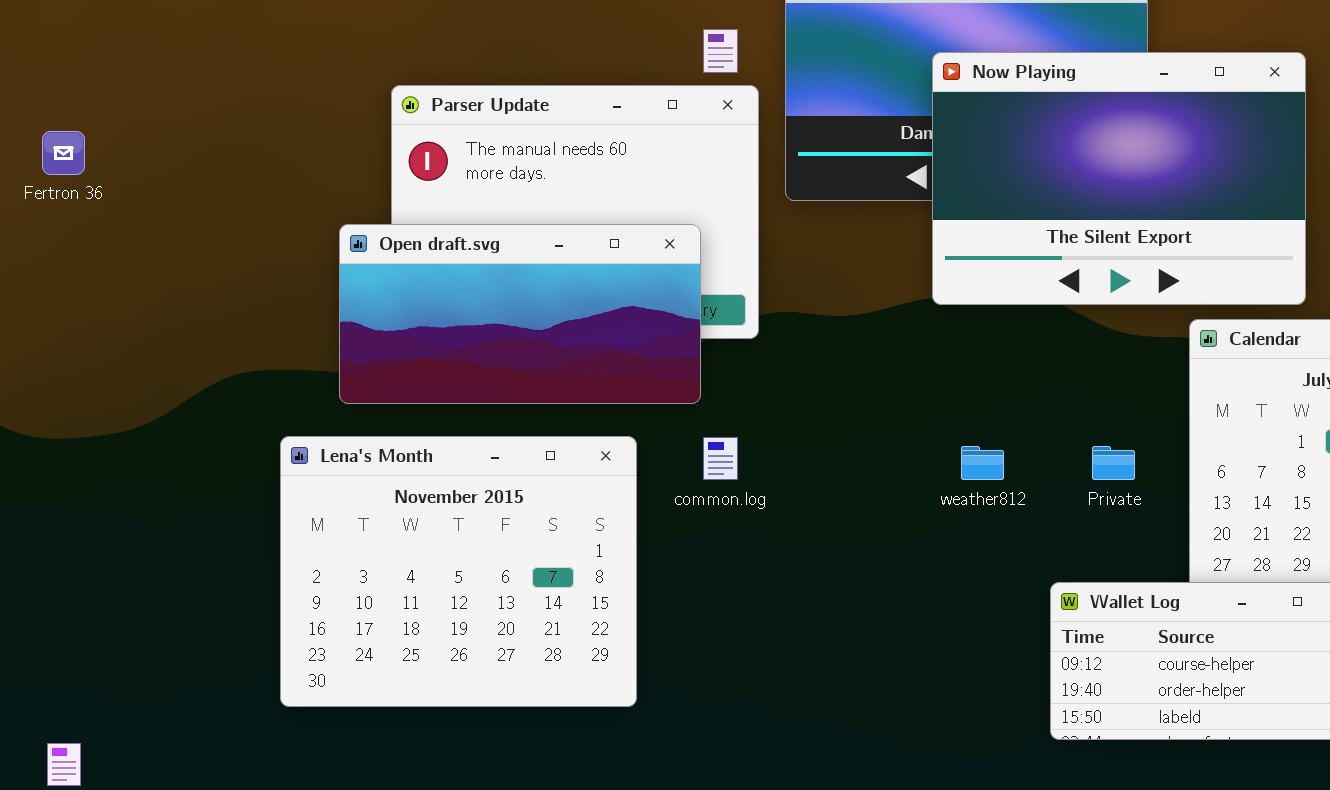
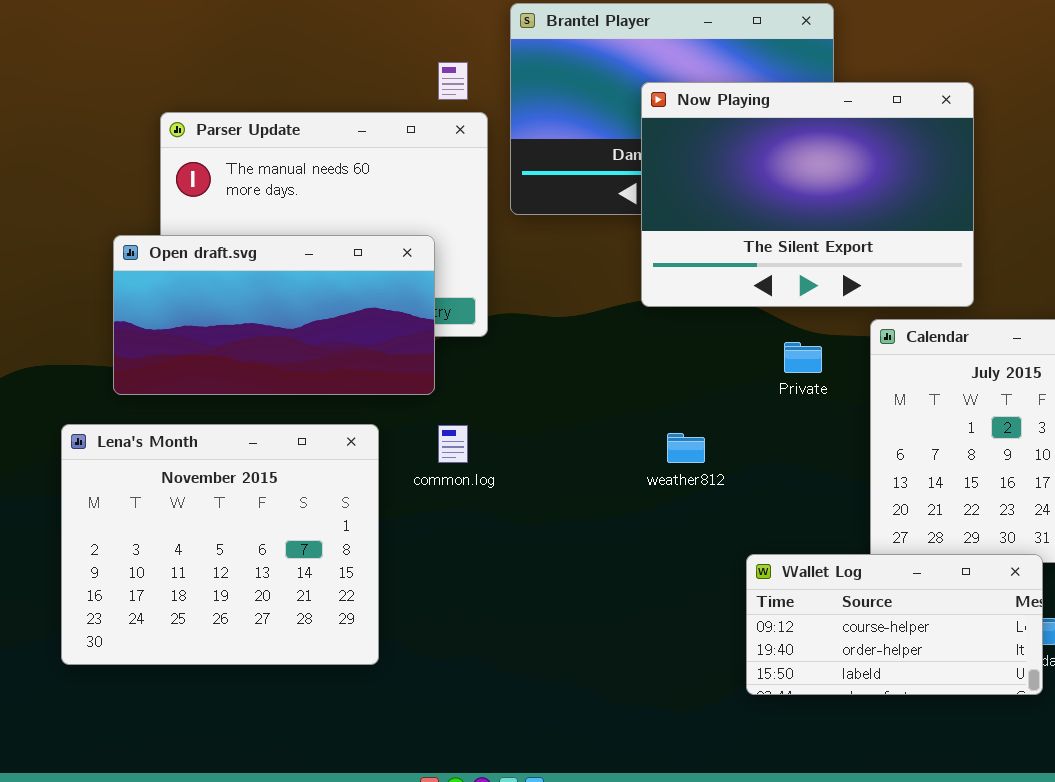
Private: [1092,446,1135,480] -> [784,342,822,373], moved

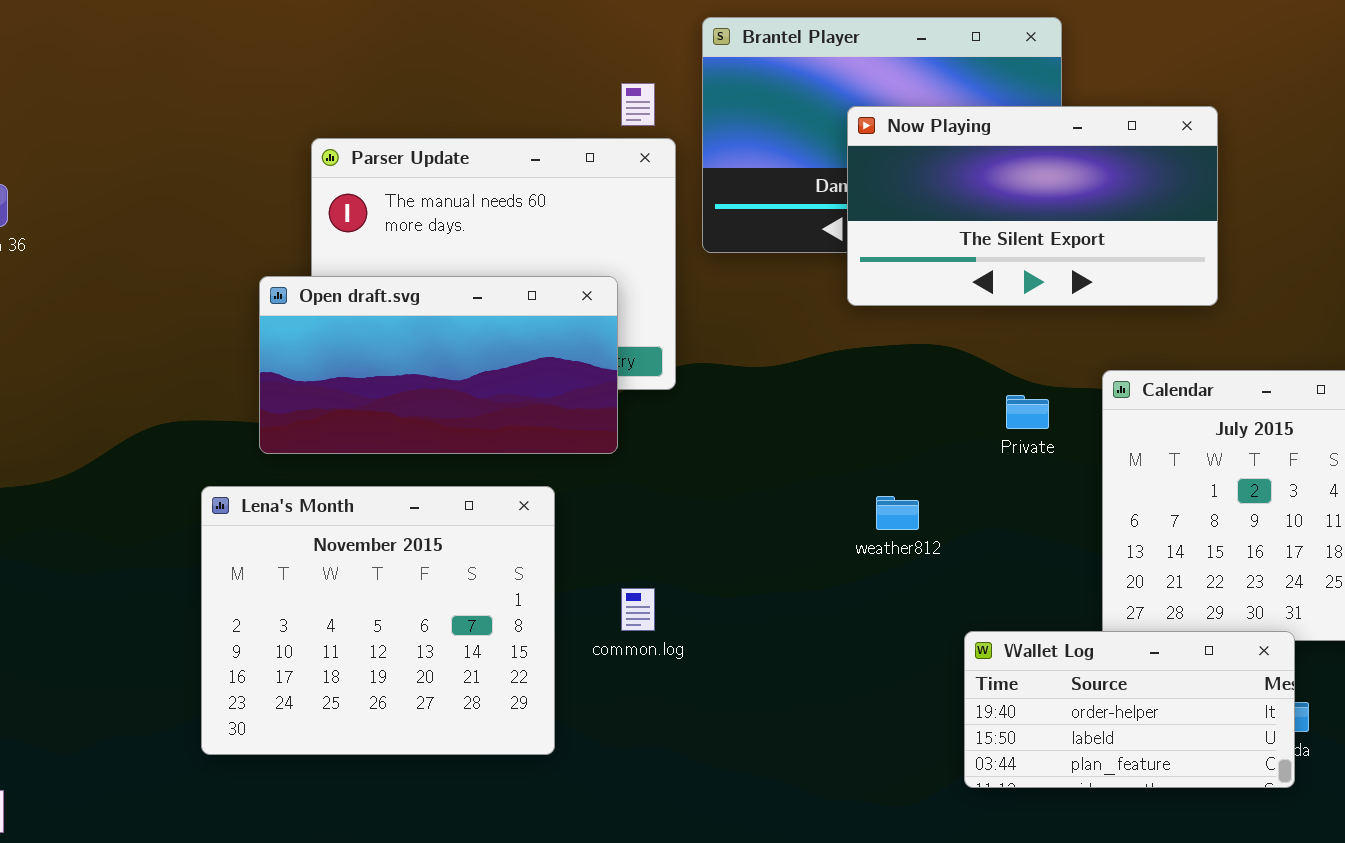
Now Playing: [641,82,974,307] -> [847,106,1218,306], resized
common.log: [438,425,468,463] -> [621,588,655,631], moved
Wallet Log: [746,554,1043,695] -> [964,631,1295,788], scrolled down 1 row

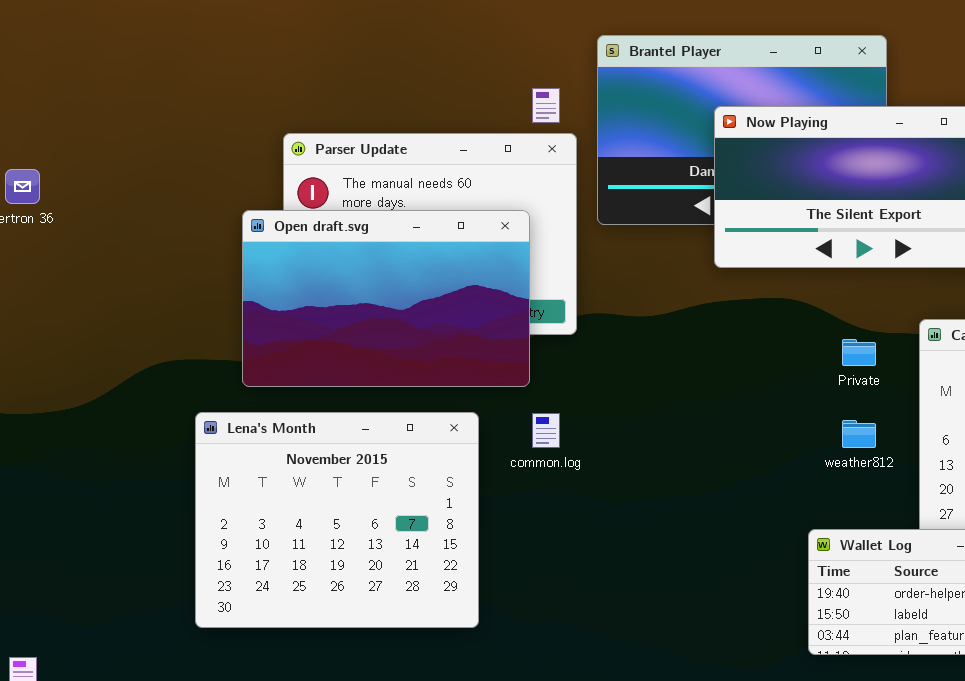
Open draft.svg: [259,276,618,454] -> [242,210,530,387], resized
weather812: [876,496,919,530] -> [842,420,876,448], moved
common.log: [621,588,655,631] -> [532,413,560,448], moved

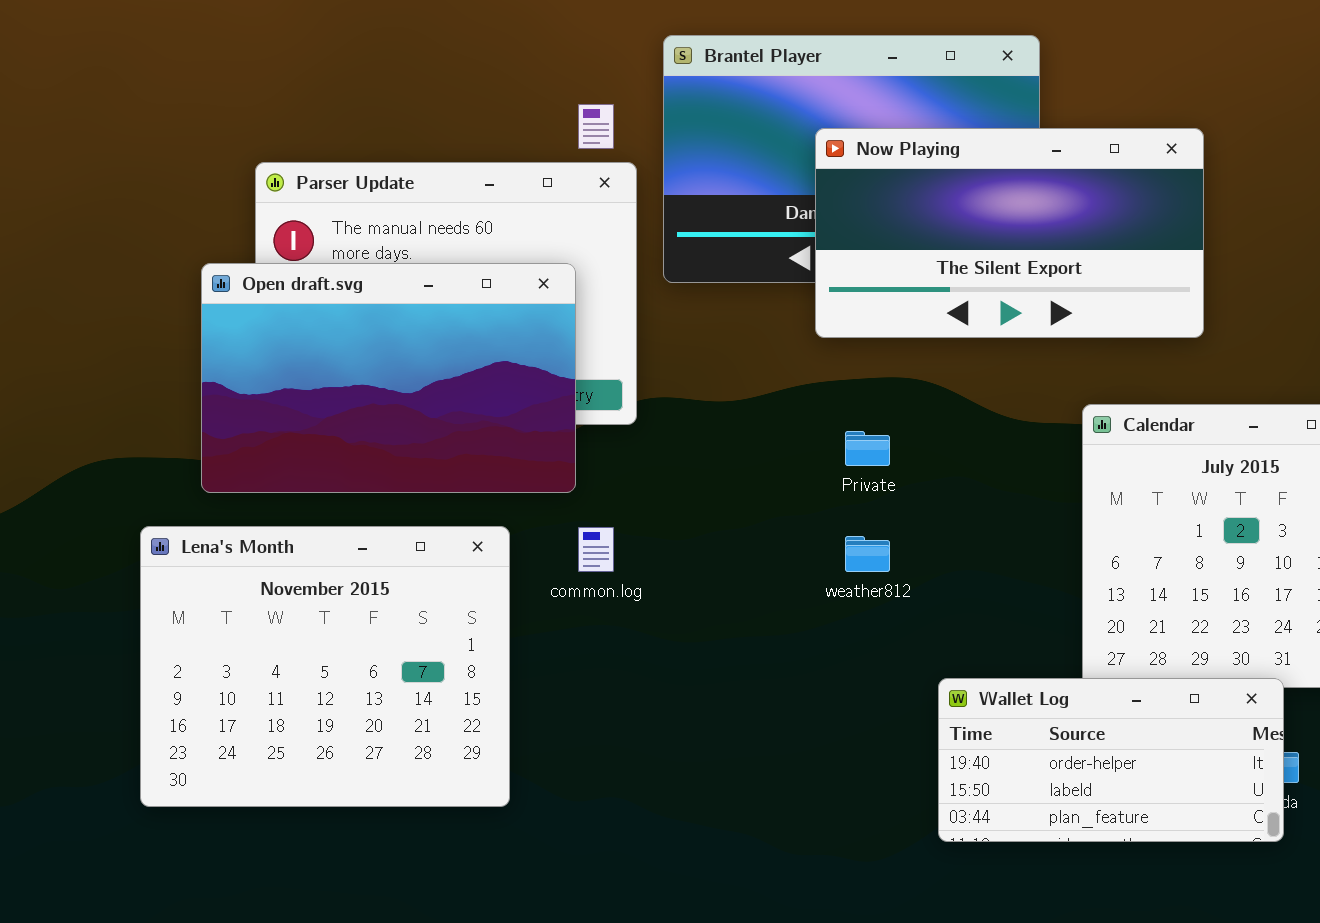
Private: [842,339,876,366] -> [845,431,890,466], moved
weather812: [842,420,876,448] -> [845,536,890,572], moved

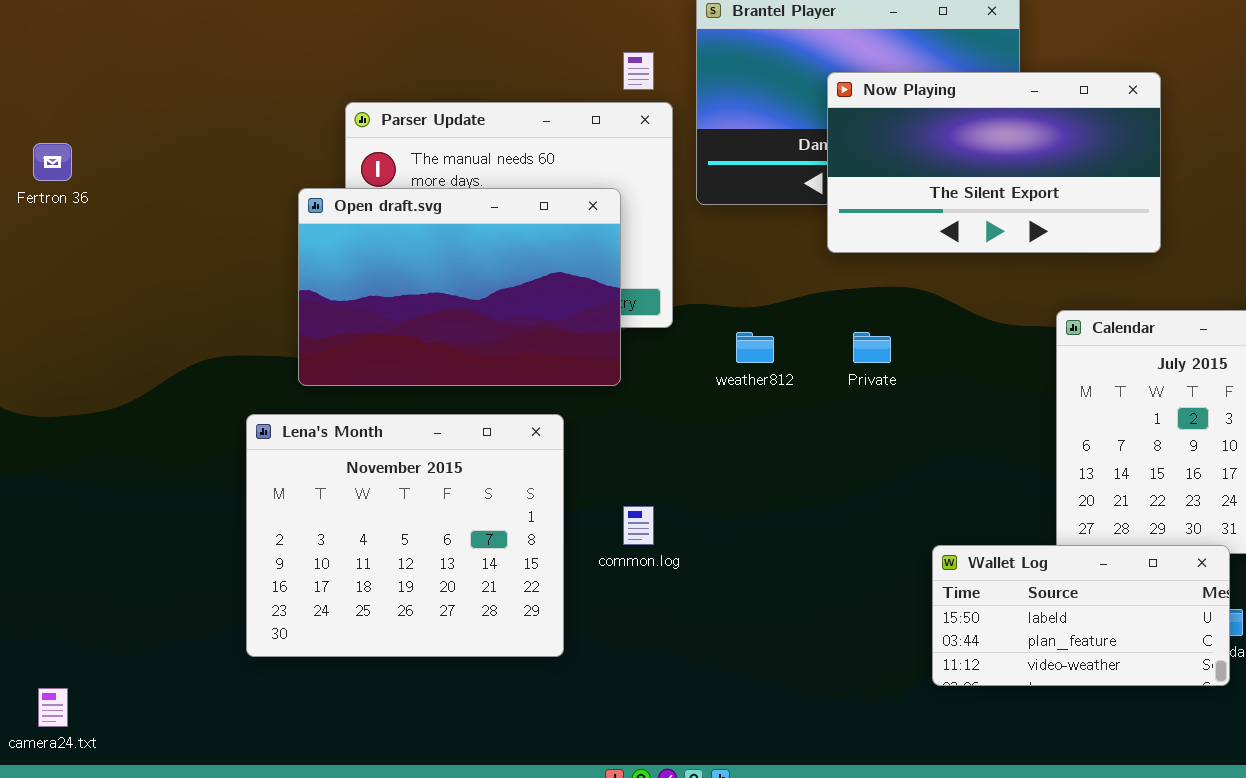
common.log: [578,527,614,572] -> [623,506,654,545], moved
weather812: [845,536,890,572] -> [736,332,774,363], moved
Wallet Log: [938,678,1284,842] -> [932,545,1230,686], scrolled down 1 row

